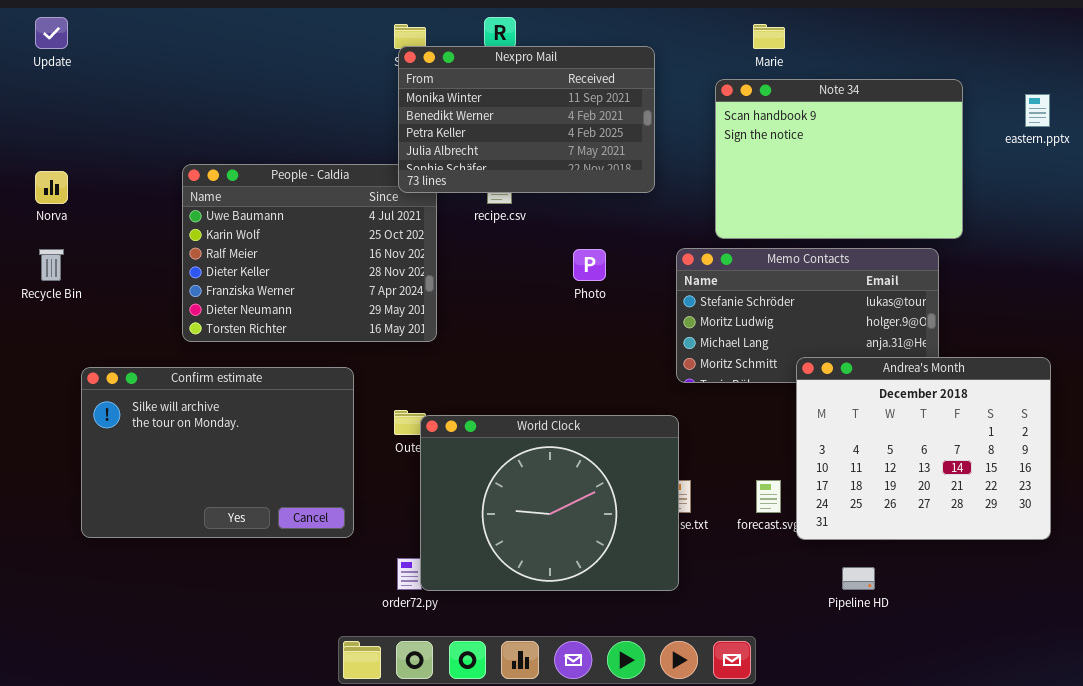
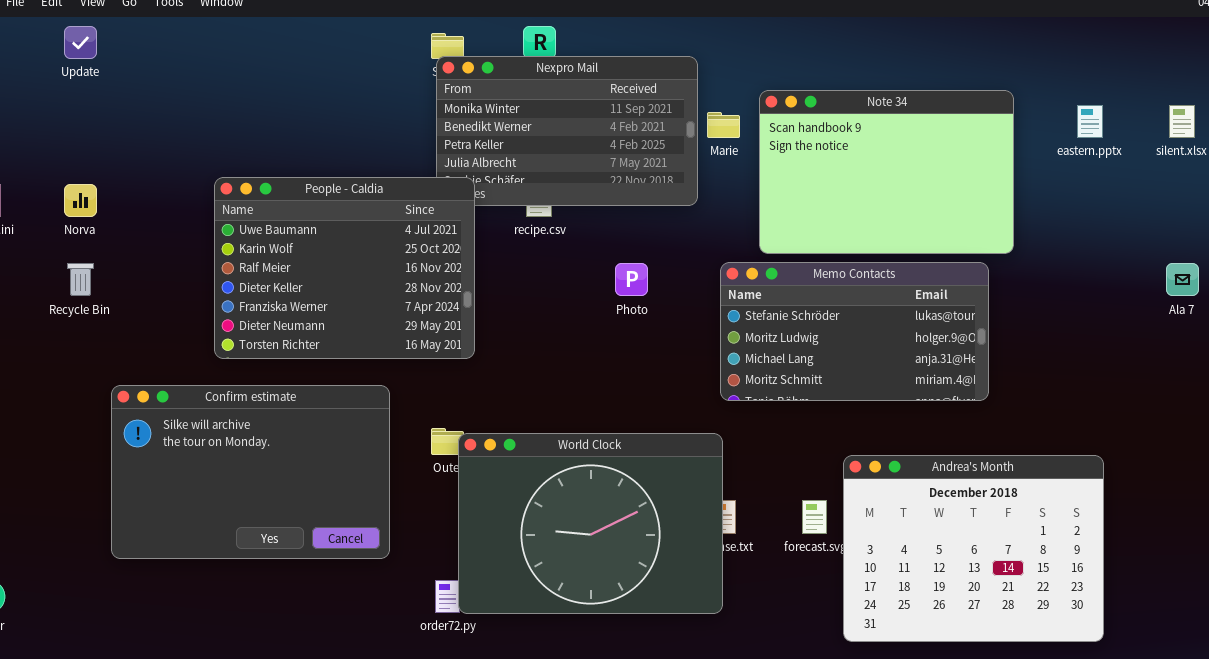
Marie: [753,24,785,49] -> [707,112,740,138], moved
People - Caldia: [182,164,437,342] -> [214,177,475,359], raised
Andrea's Month: [796,357,1051,540] -> [843,455,1104,642], moved

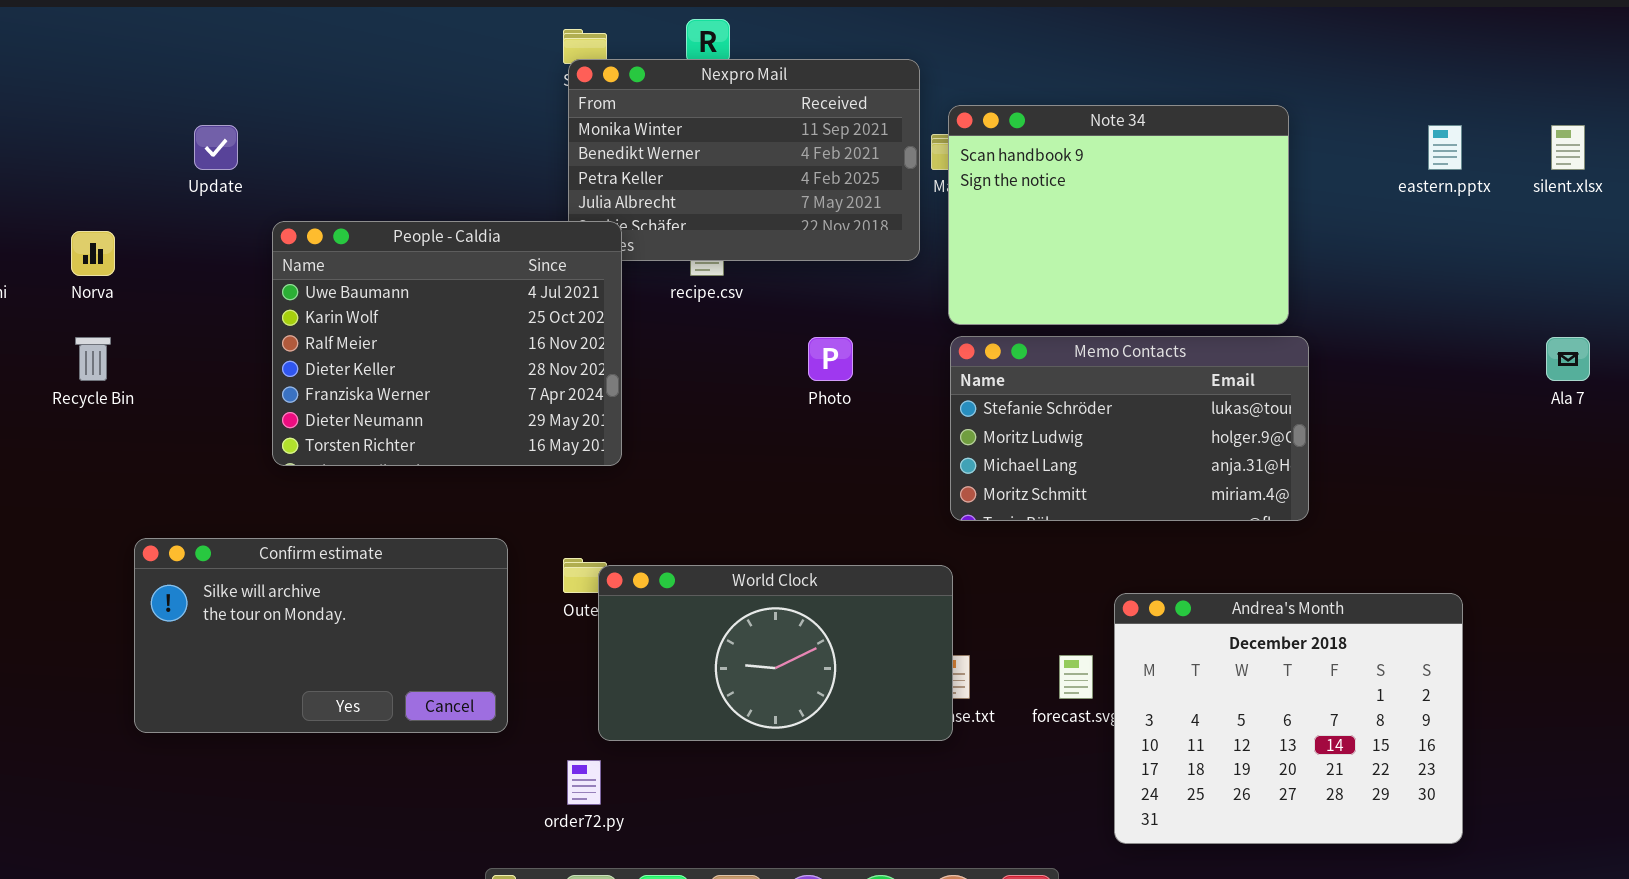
Update: [64,26,97,59] -> [194,125,238,170], moved
Note 34: [759,90,1014,254] -> [948,105,1289,325], moved
Confirm estimate: [111,385,390,559] -> [134,538,508,733], resized
World Clock: [458,433,723,614] -> [598,565,953,741], resized

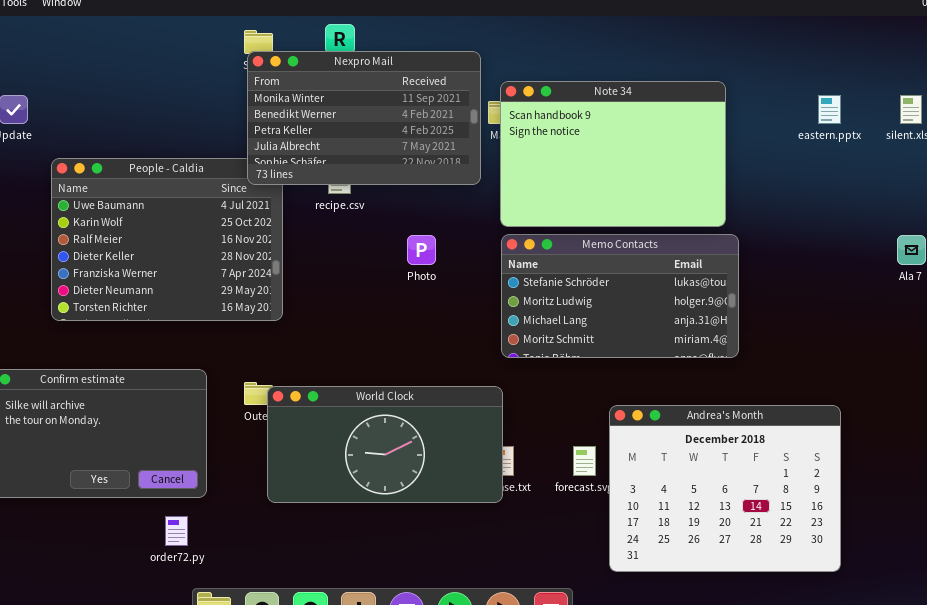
Nexpro Mail: [568,59,920,261] -> [247,51,481,185], raised
order72.py: [567,760,601,805] -> [165,516,188,546], moved

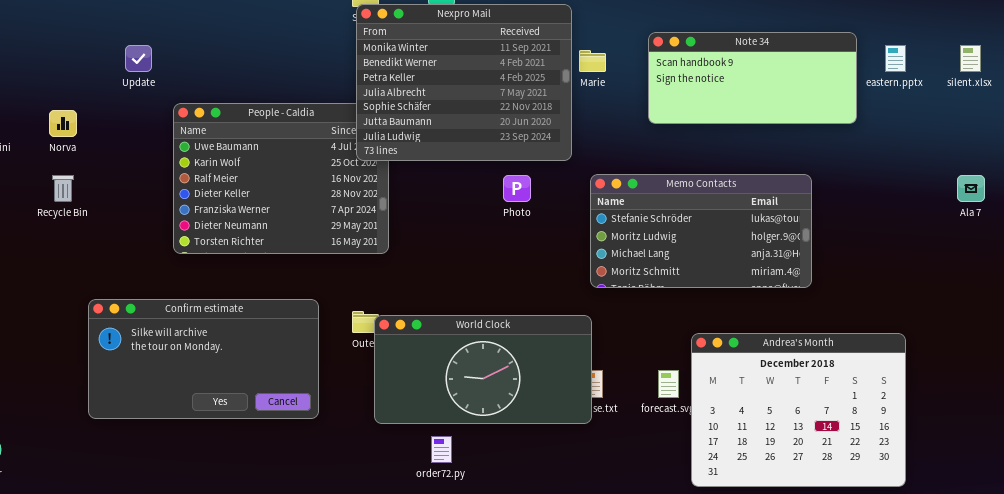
Nexpro Mail: [247,51,481,185] -> [356,4,572,161], resized
Note 34: [500,81,726,227] -> [648,32,857,124], moved, resized
order72.py: [165,516,188,546] -> [431,436,452,463], moved

